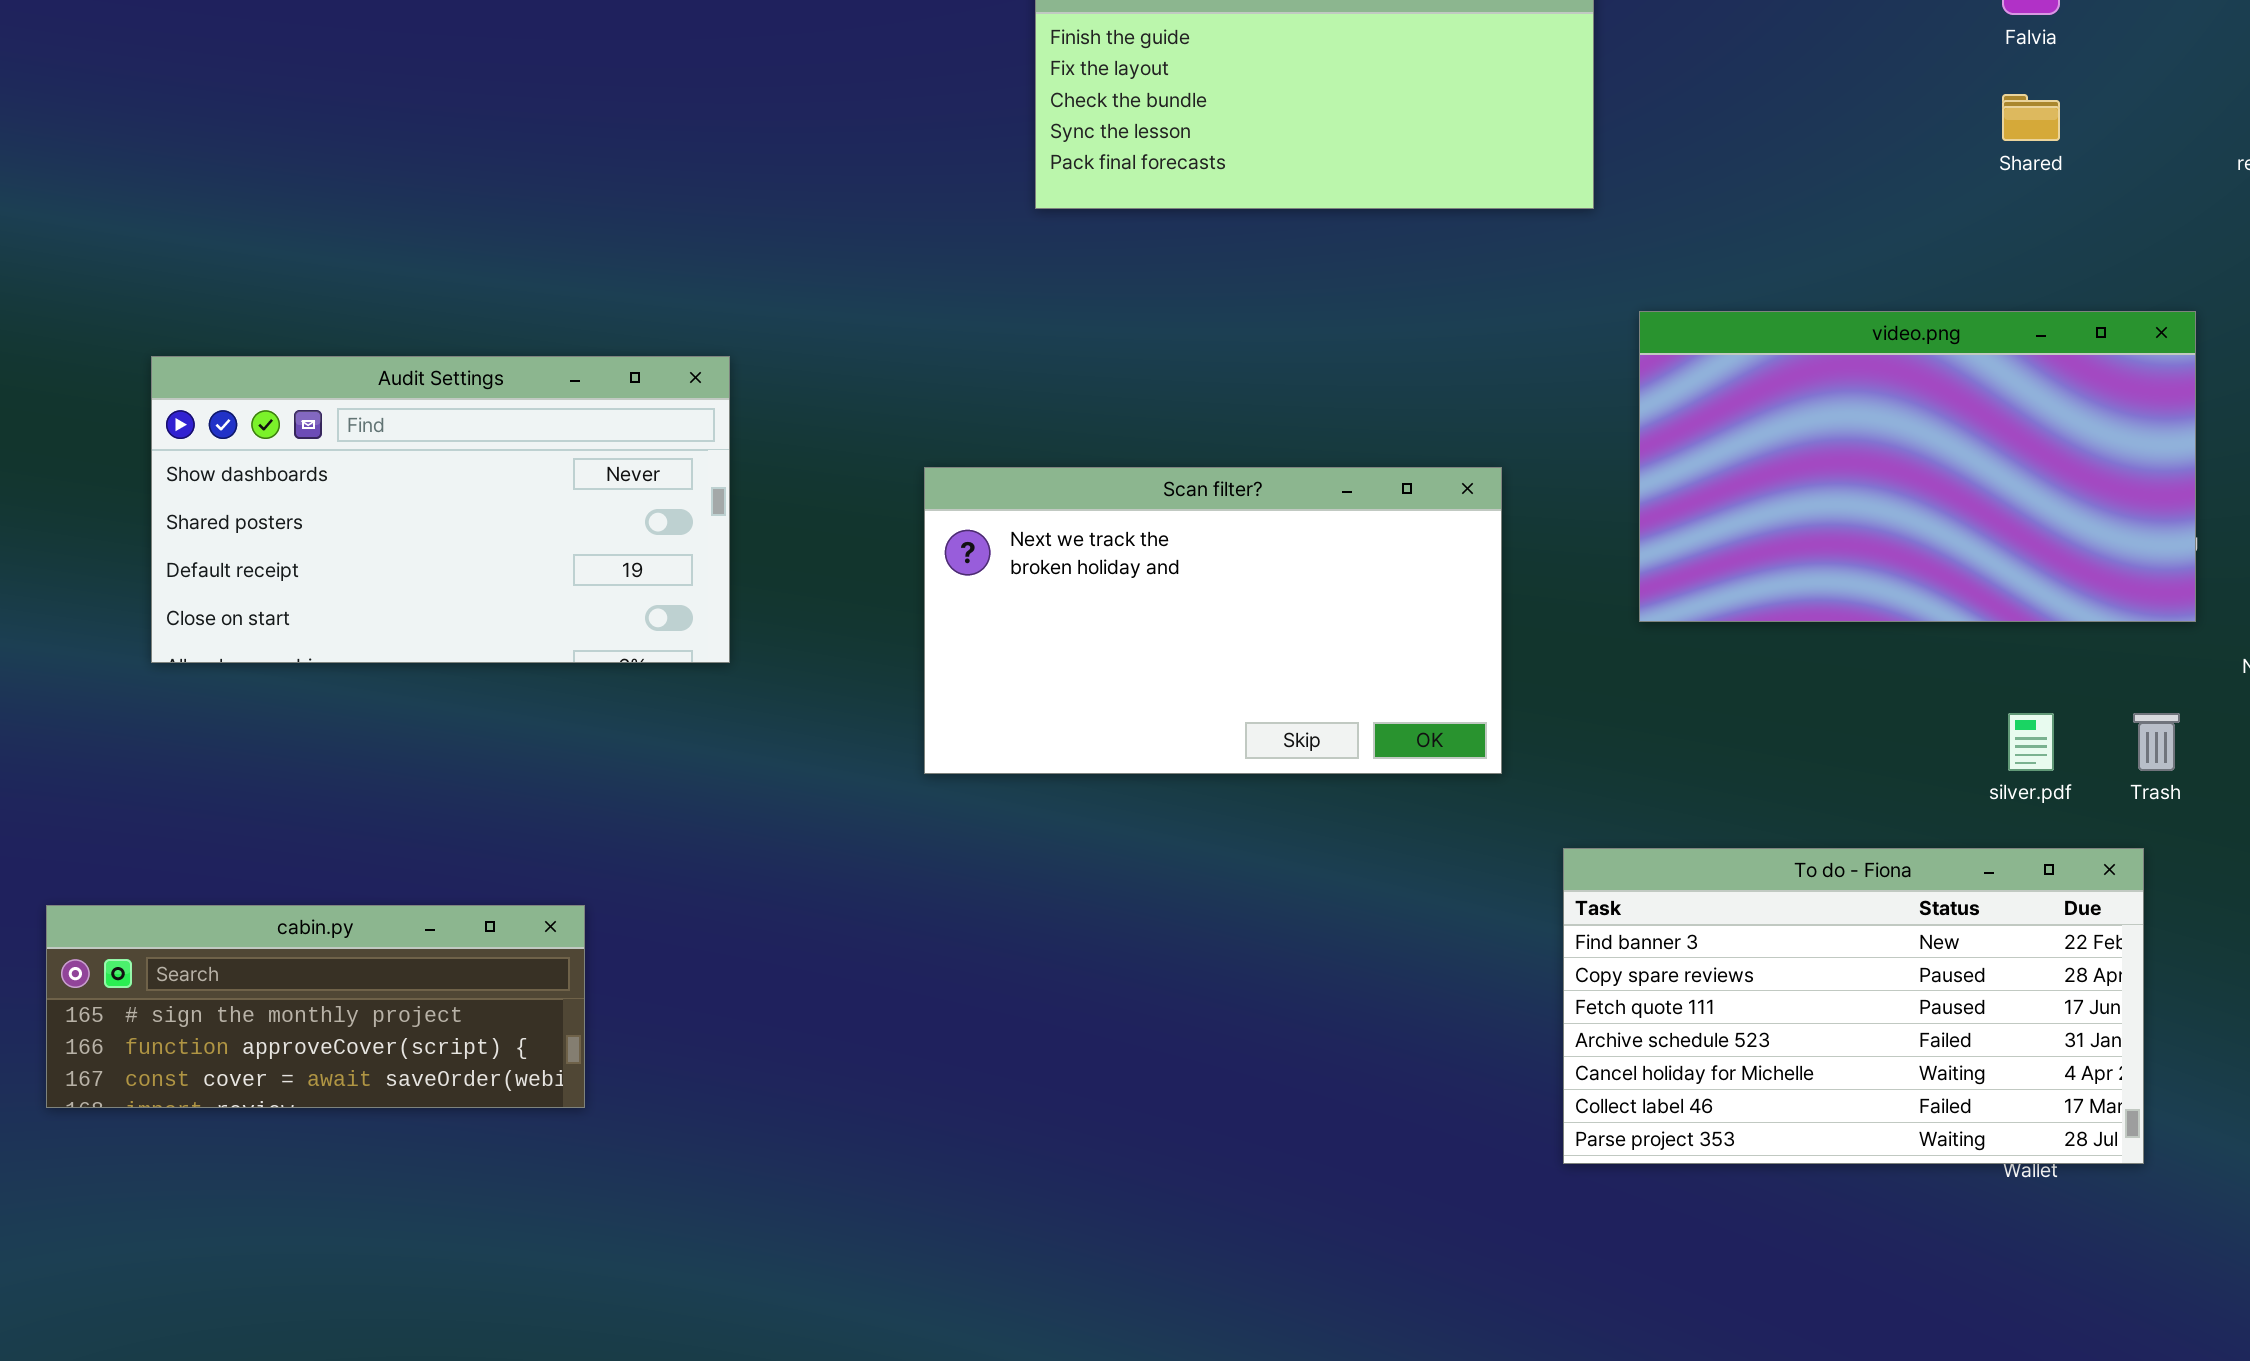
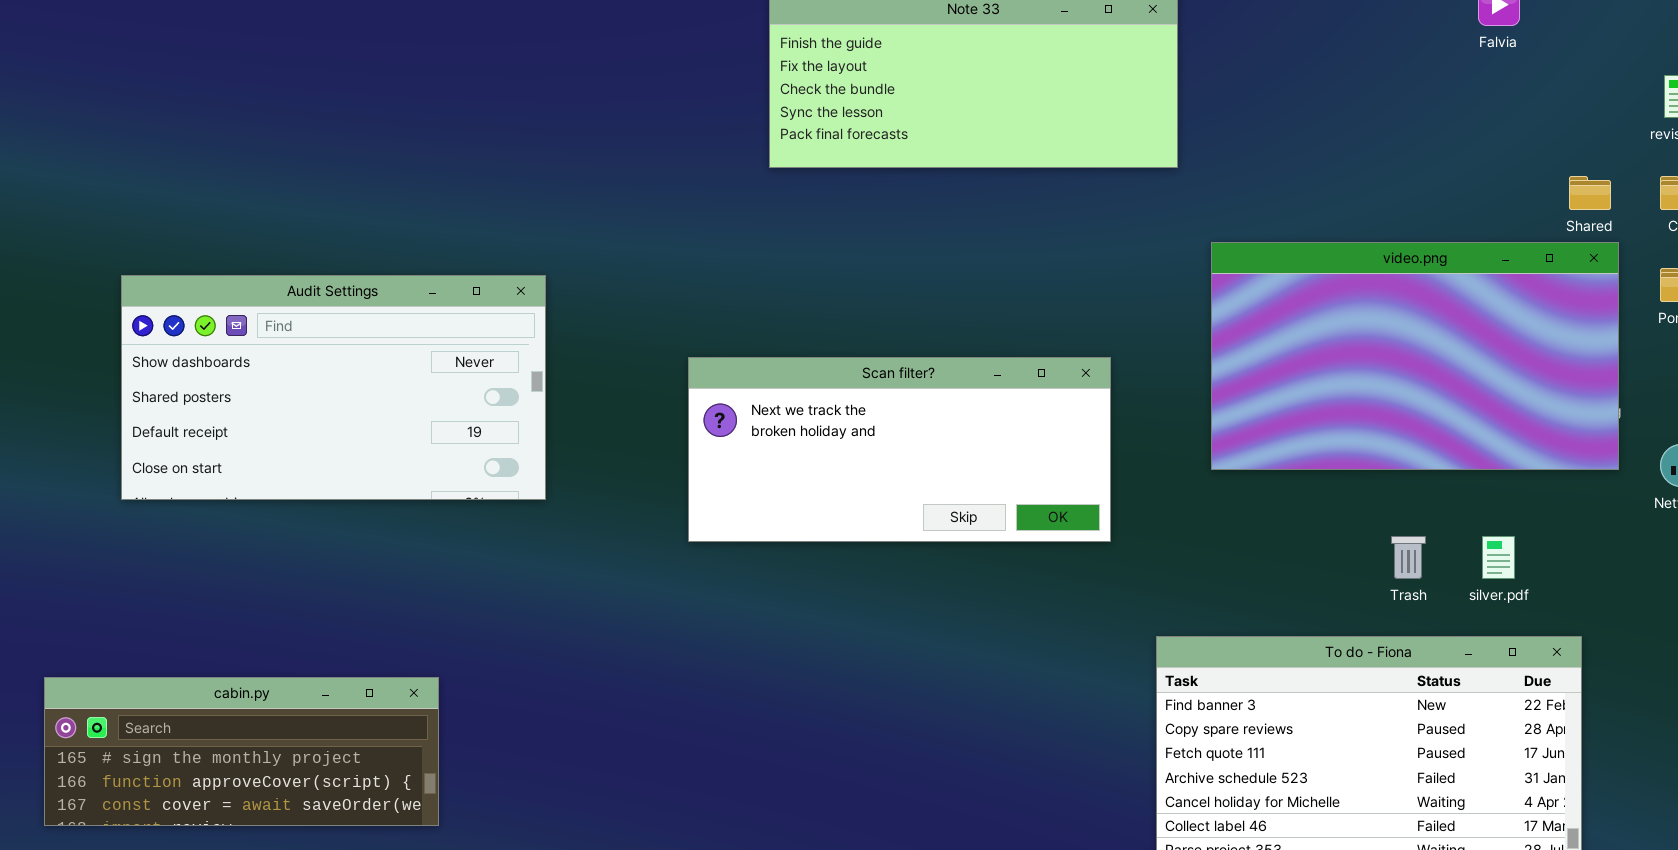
Shared: [2002,94,2060,141] -> [1569,176,1611,210], moved
Scan filter?: [924,467,1502,774] -> [688,357,1111,542], resized
Trash: [2133,713,2180,771] -> [1391,536,1426,579], moved

